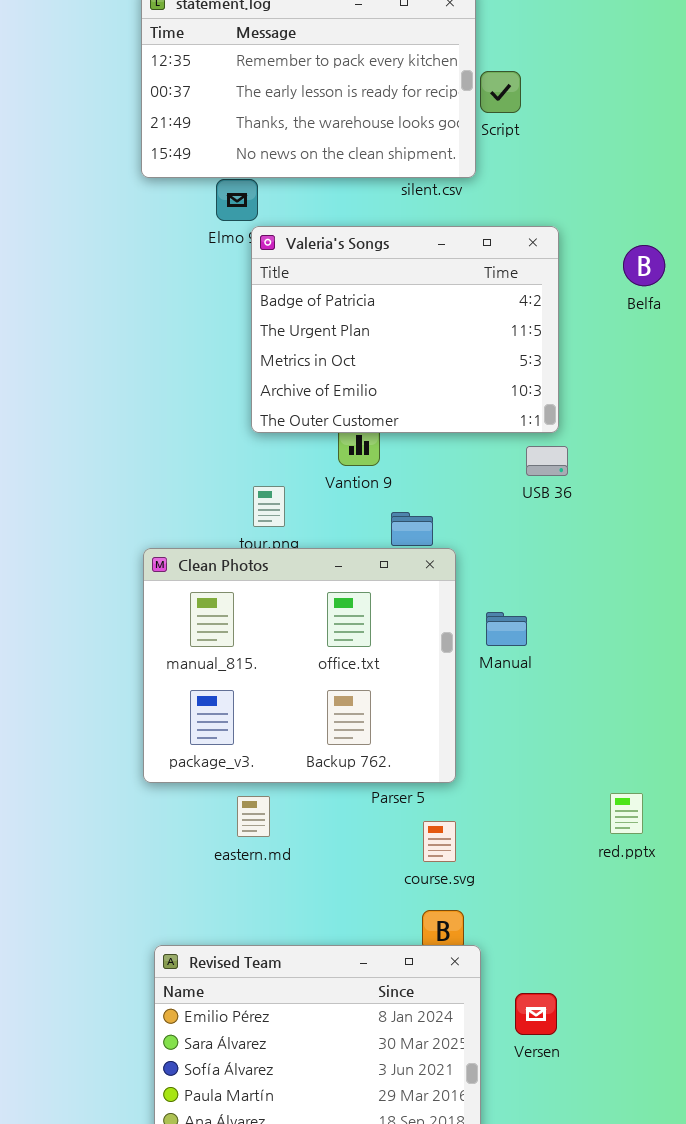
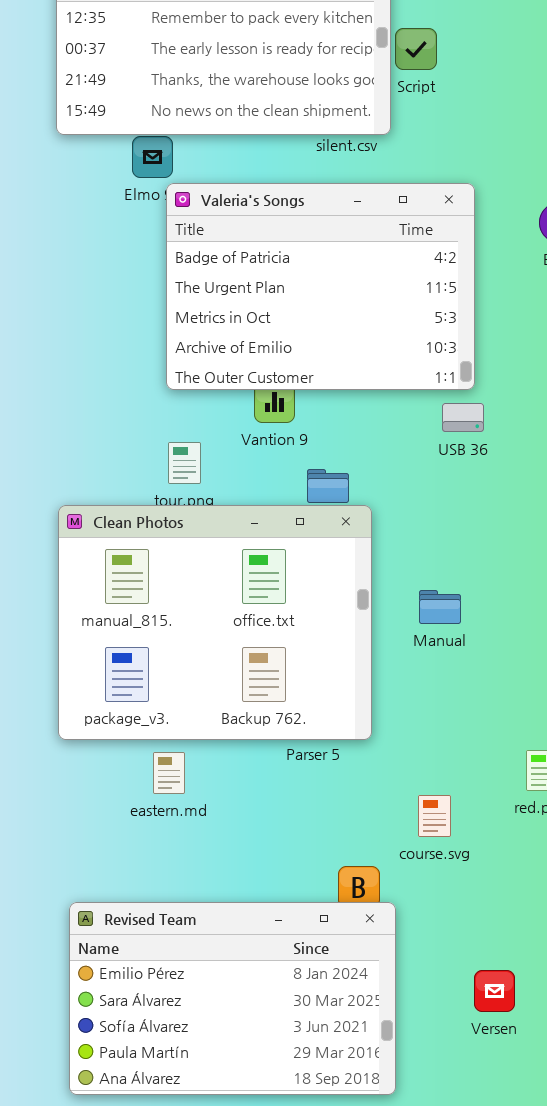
Manual: [486,612,527,646] -> [419,590,461,624], moved
course.svg: [423,821,456,862] -> [418,795,451,837], moved
Versen: [515,993,557,1035] -> [474,970,515,1012], moved

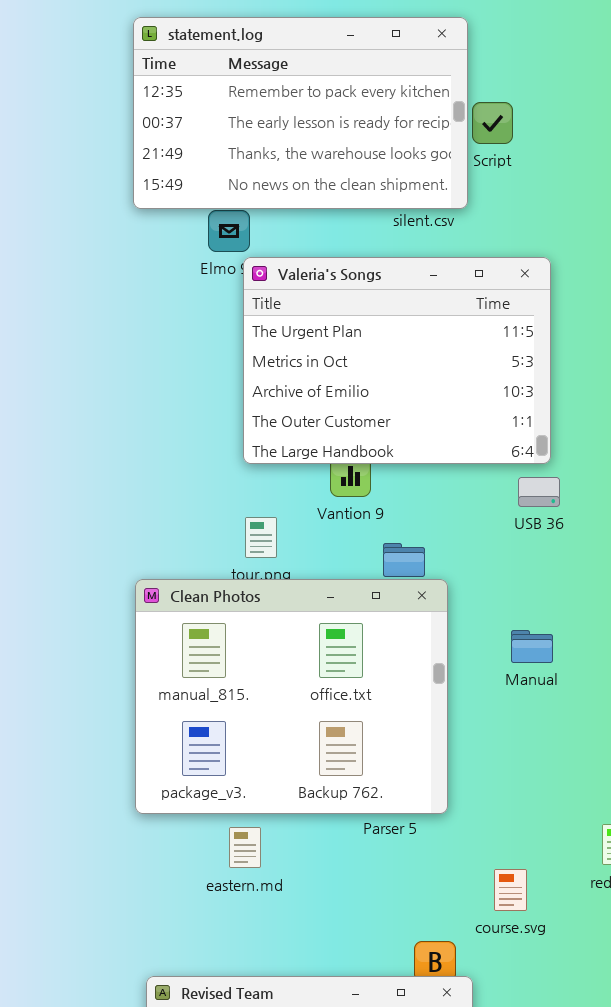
Valeria's Songs: [166,183,475,390] -> [243,257,551,464], scrolled down 1 row
Manual: [419,590,461,624] -> [511,630,553,663], moved

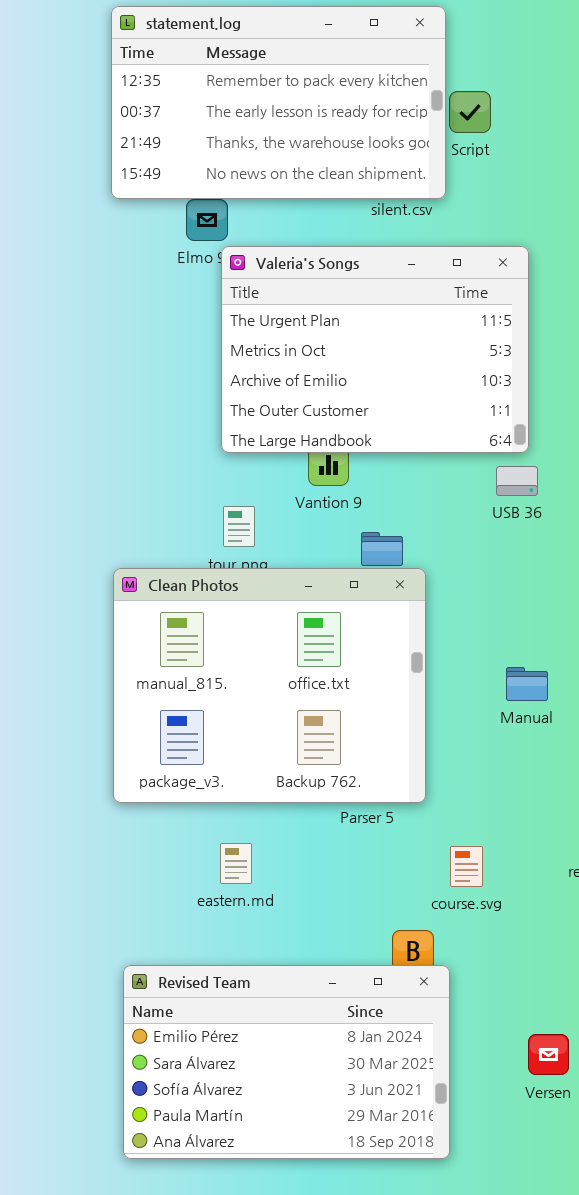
Manual: [511,630,553,663] -> [506,667,548,701], moved
eastern.md: [229,827,261,868] -> [220,843,252,884], moved
course.svg: [494,869,527,911] -> [450,846,483,887], moved

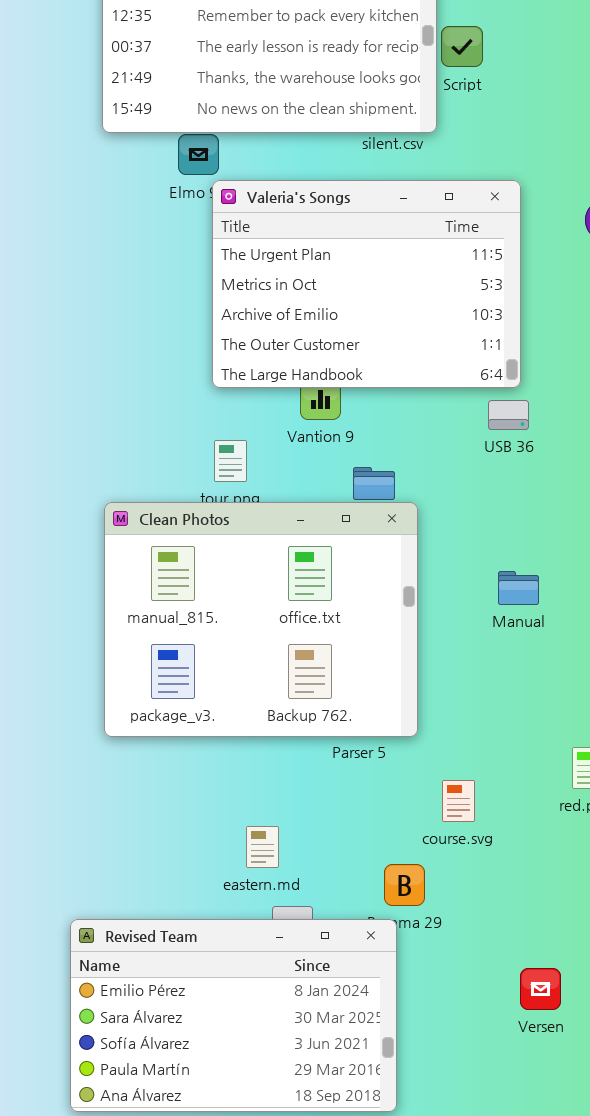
Manual: [506,667,548,701] -> [498,571,539,605], moved
eastern.md: [220,843,252,884] -> [246,826,279,868], moved
Revised Team: [123,965,450,1159] -> [70,919,397,1112], moved

